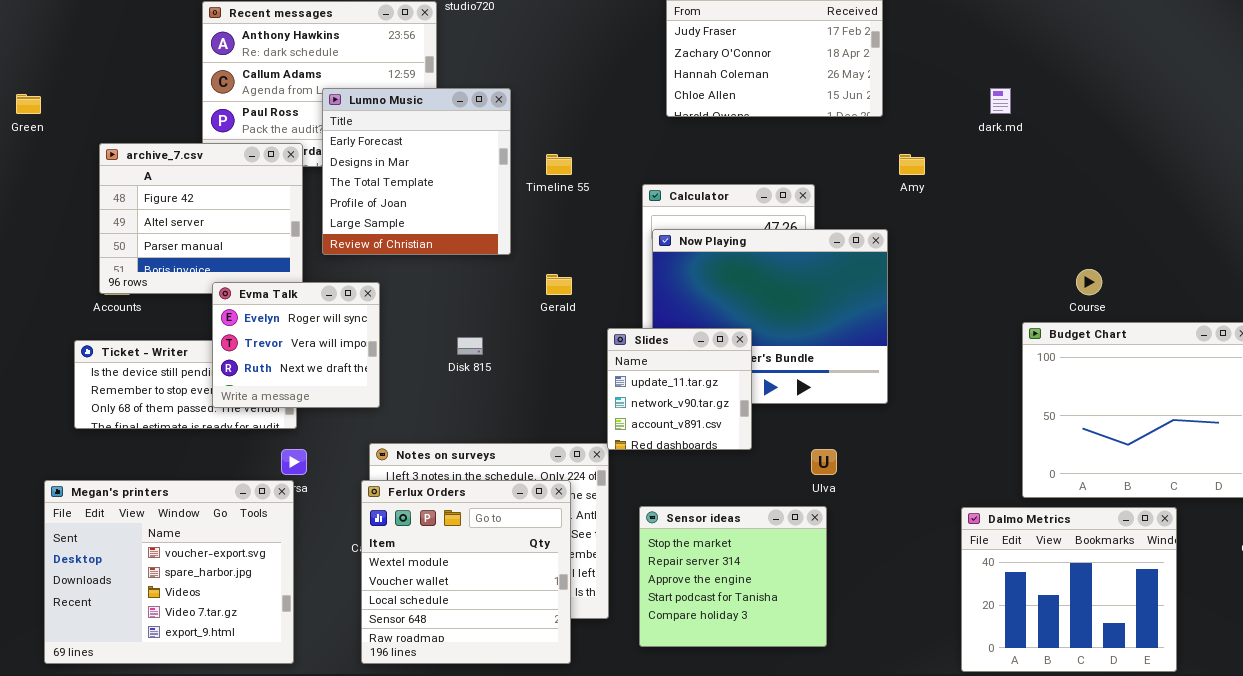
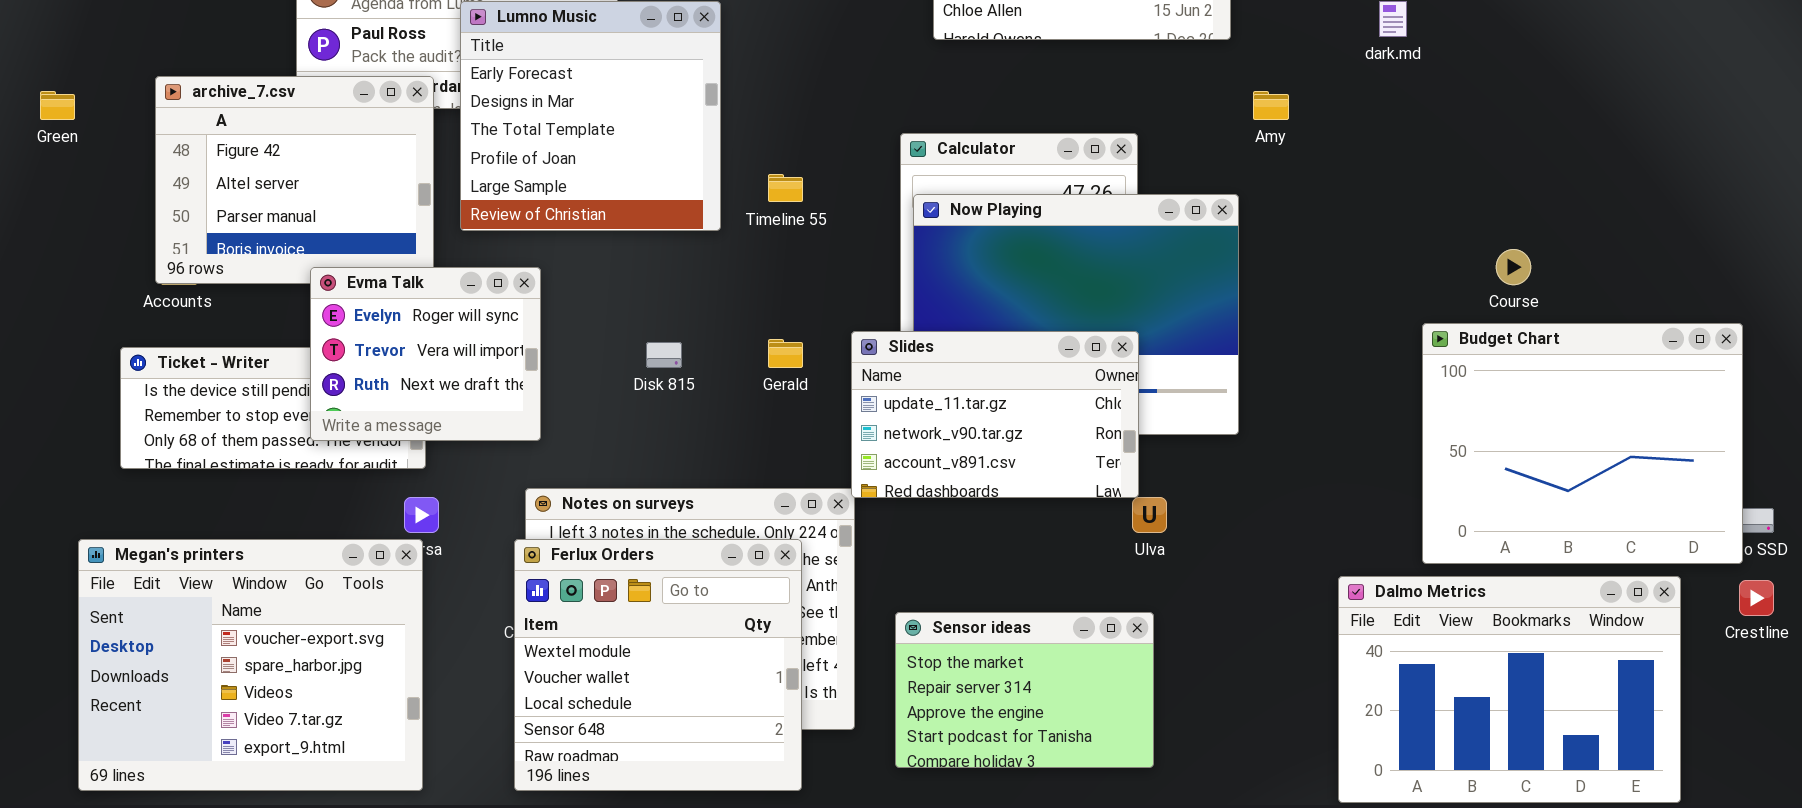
Green: [16,94,41,114] -> [40,91,75,120], moved
Timeline 55: [546,154,572,175] -> [768,174,803,202], moved
Gerald: [546,274,572,295] -> [768,339,803,368], moved
Slides: [607,328,752,450] -> [851,331,1139,498], resized
Sensor ideas: [639,506,827,647] -> [895,612,1154,768], resized
Dalmo Metrics: [961,507,1177,672] -> [1338,576,1681,803], resized

